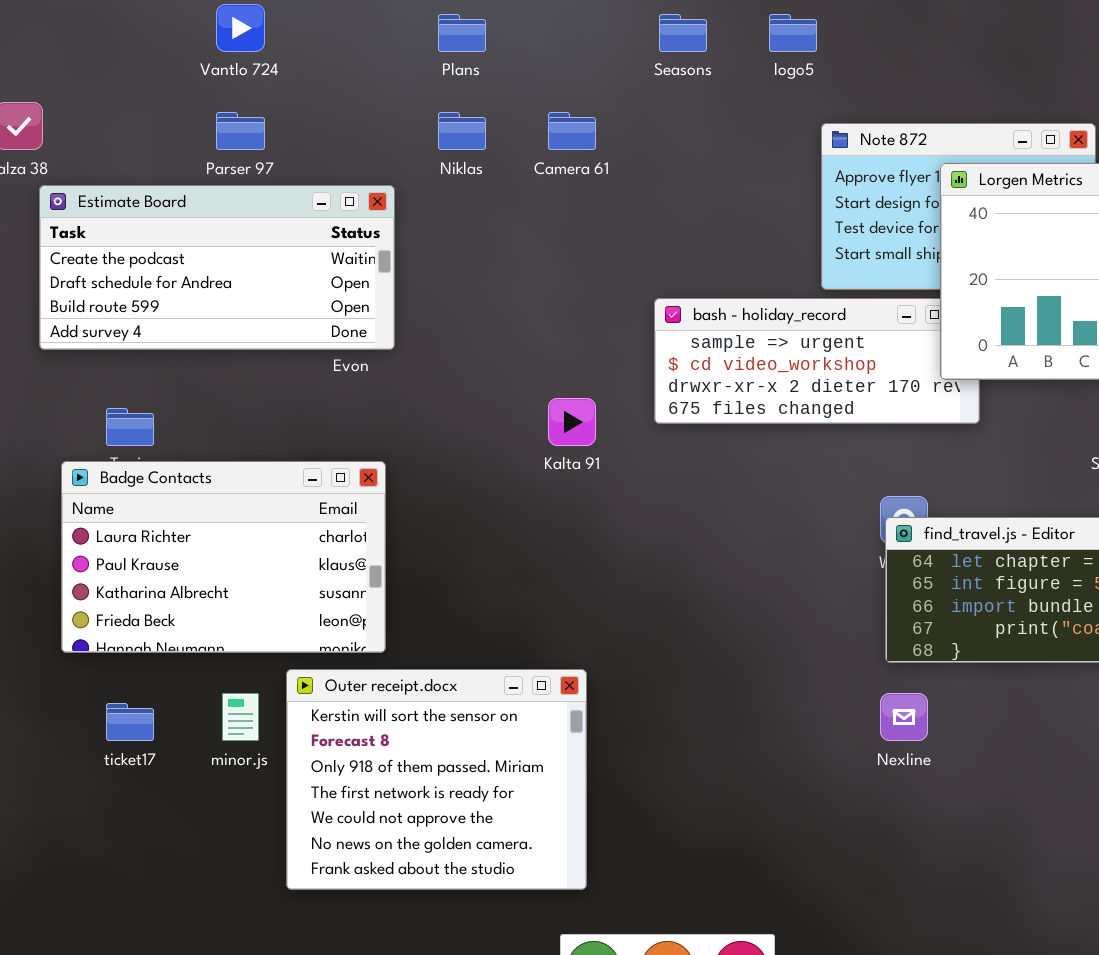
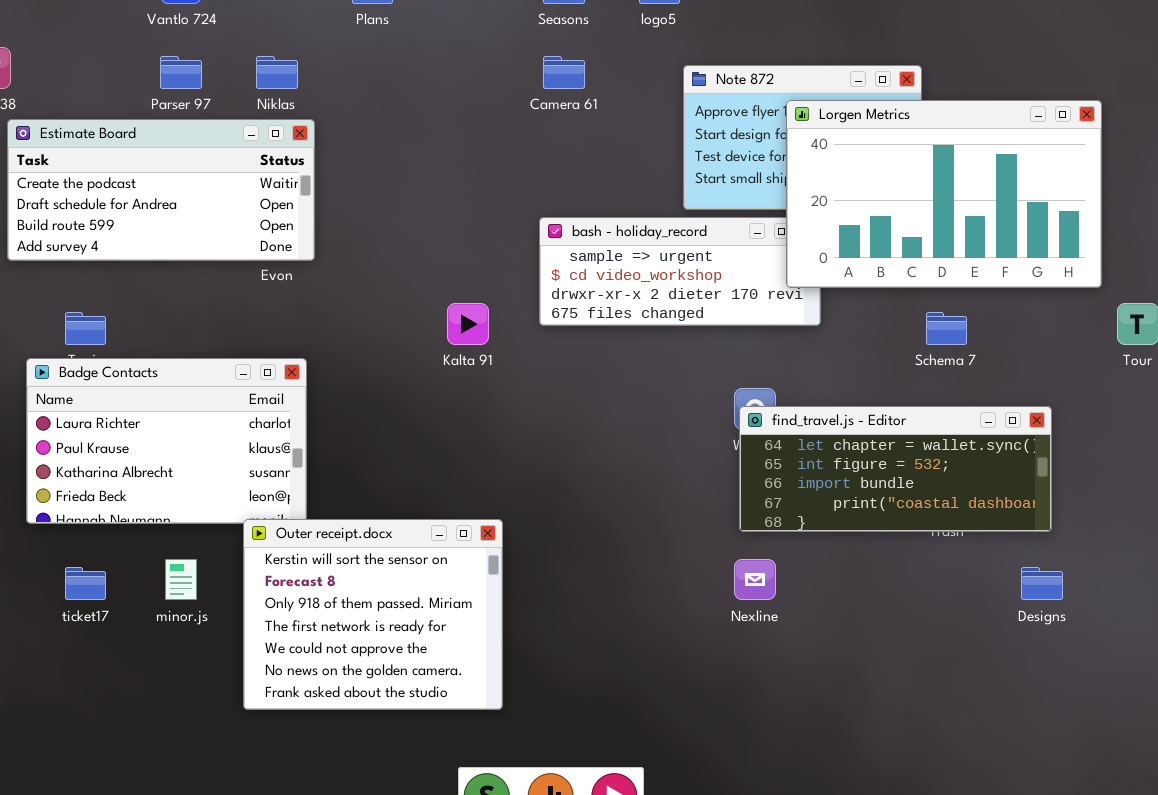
Niklas: [438,112,486,150] -> [256,56,298,89], moved
Camera 61: [548,112,596,150] -> [543,56,585,89], moved
Outer receipt.docx: [286,669,587,890] -> [243,519,503,710], moved

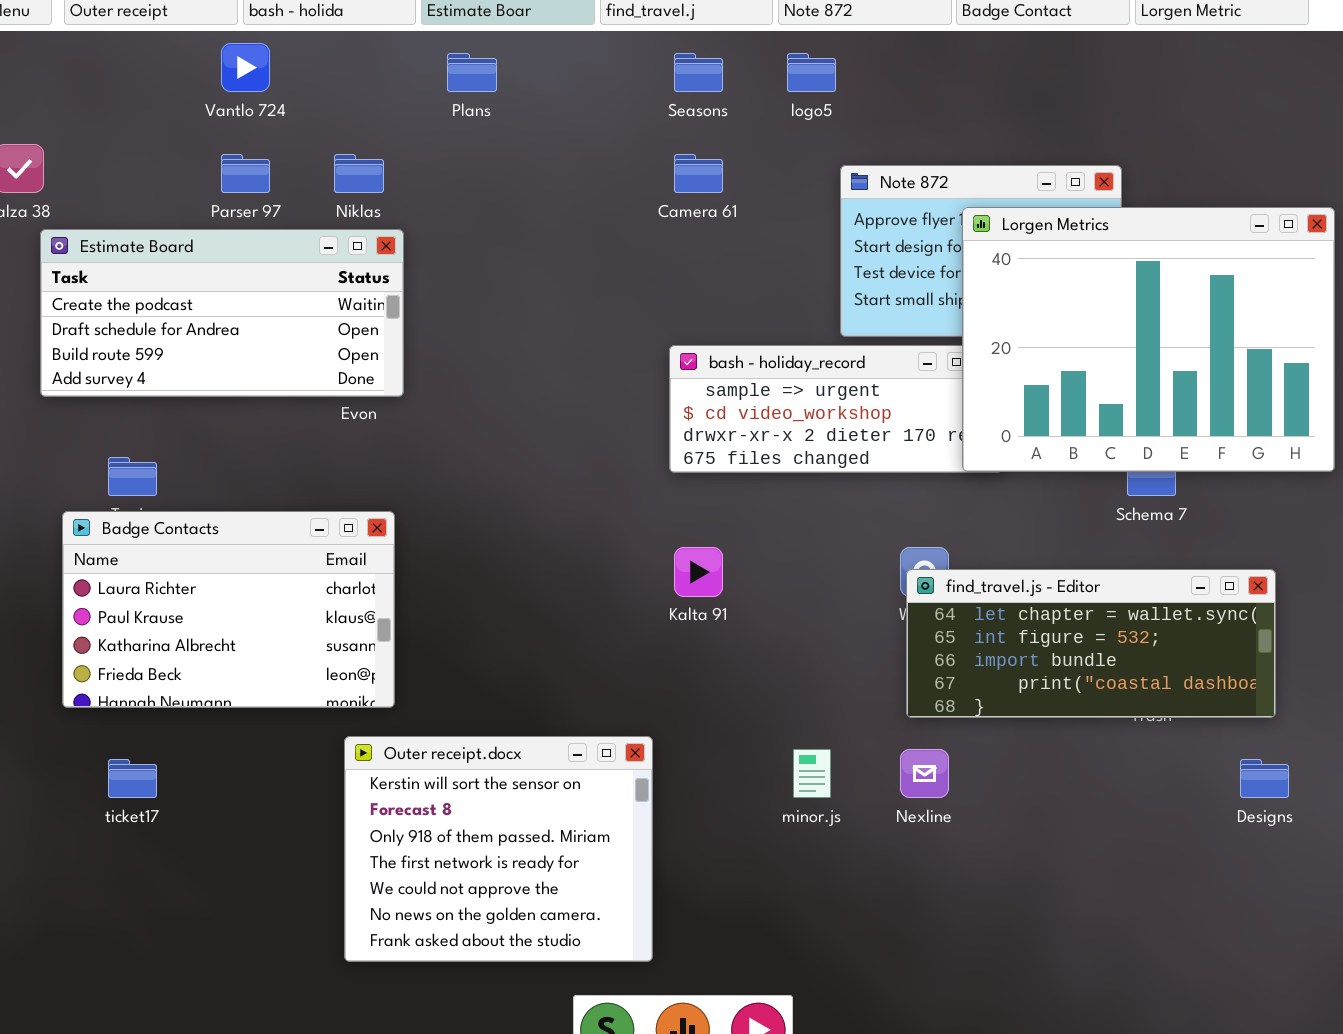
Lorgen Metrics: [786,100,1102,288] -> [962,207,1335,472], resized
Kalta 91: [447,303,489,345] -> [674,547,723,597], moved
Outer receipt.docx: [243,519,503,710] -> [344,736,653,962], moved
minor.js: [165,559,197,600] -> [793,749,831,798], moved

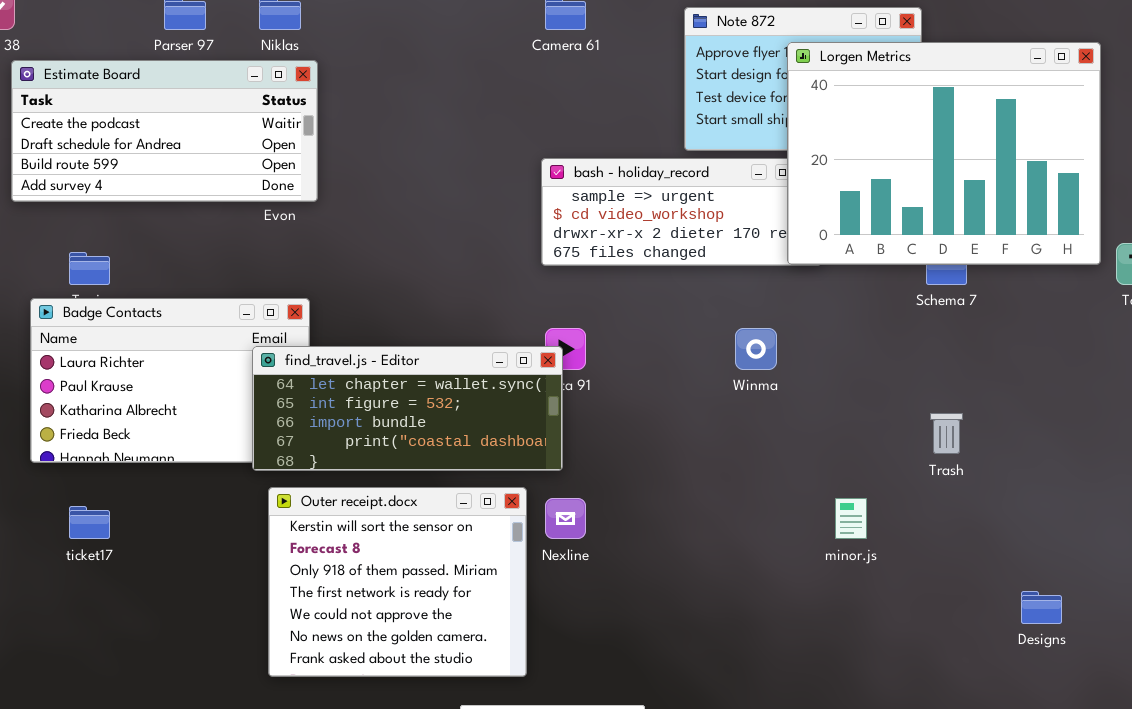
find_travel.js - Editor: [906,569,1276,718] -> [252,346,563,471], moved
minor.js: [793,749,831,798] -> [835,498,867,539], moved
Nexline: [900,749,949,798] -> [545,498,586,539], moved
Designs: [1240,759,1289,798] -> [1021,591,1062,624], moved

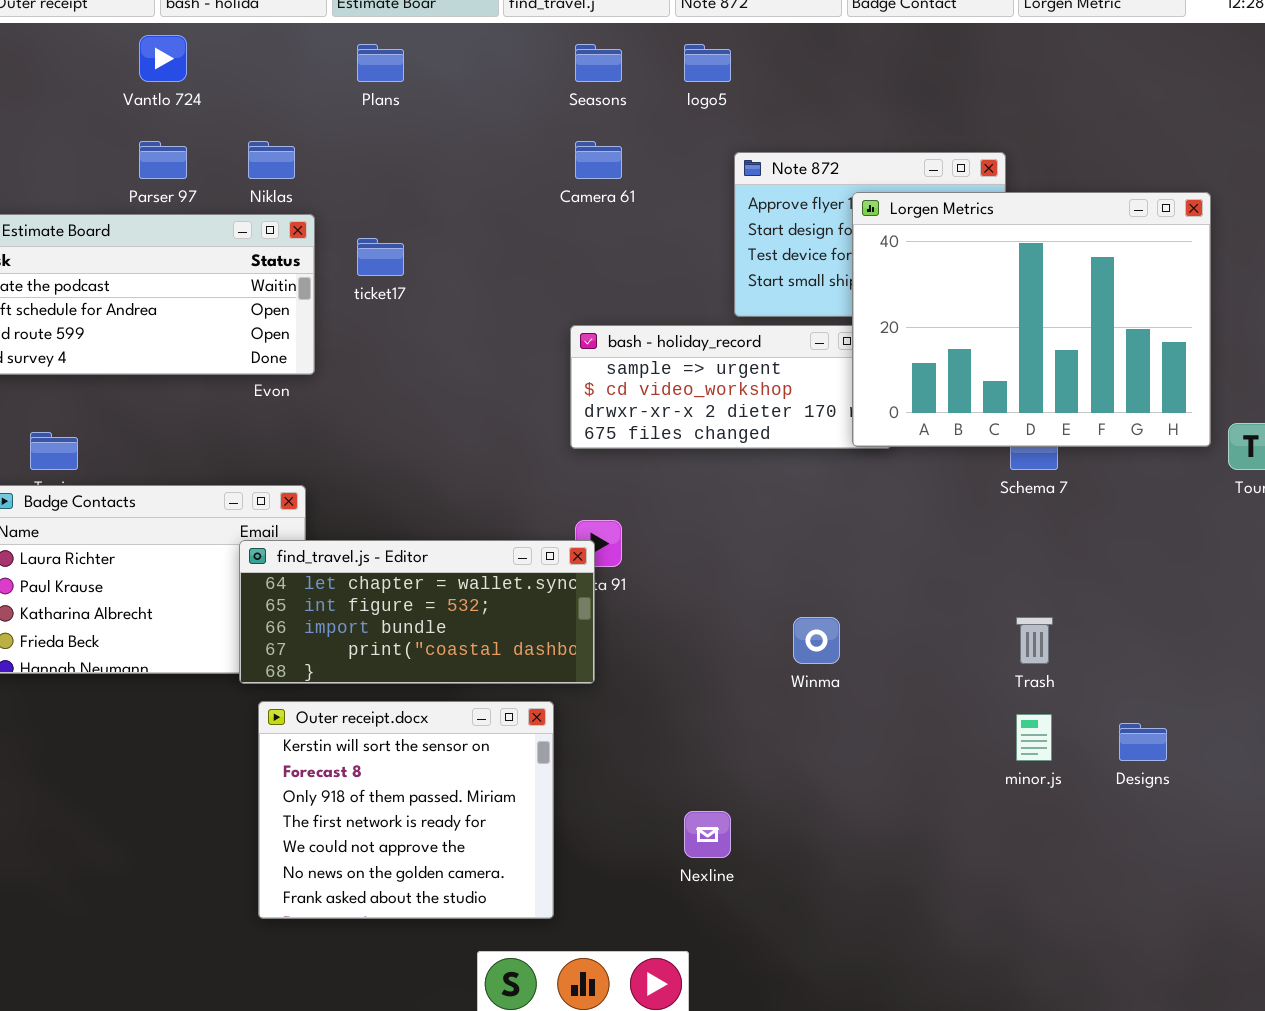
Winma: [735,328,777,370] -> [793,617,840,664], moved
Nexline: [545,498,586,539] -> [684,811,731,858], moved
minor.js: [835,498,867,539] -> [1016,714,1052,761], moved
ticket17: [69,506,110,539] -> [357,238,404,276], moved
Designs: [1021,591,1062,624] -> [1119,723,1167,761], moved

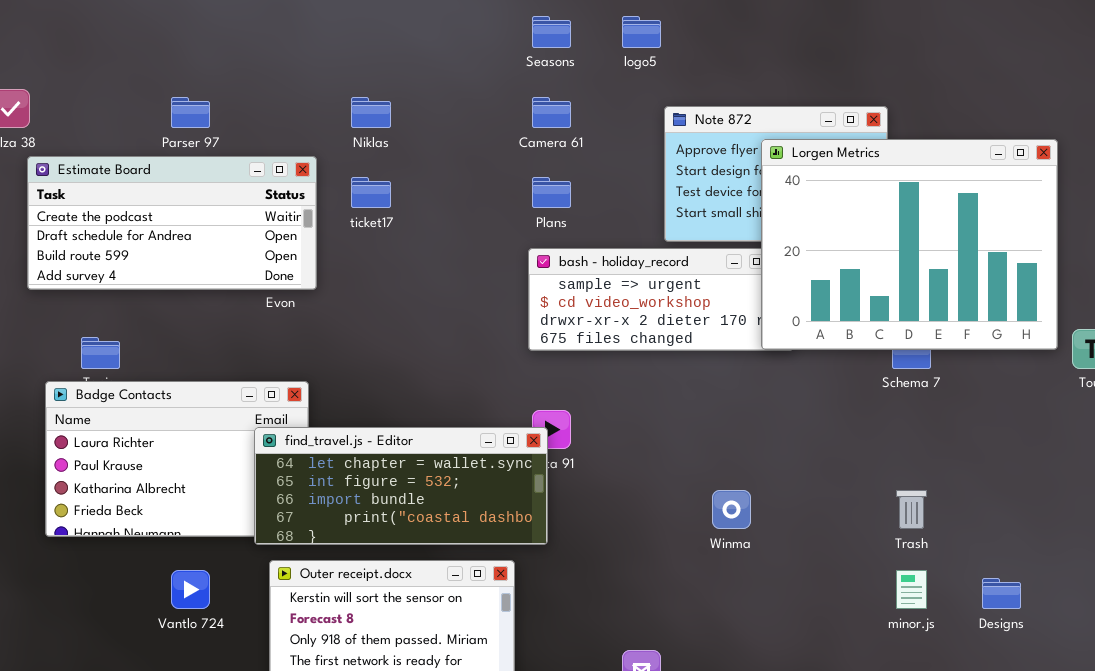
Vantlo 724: [139,35,187,82] -> [171,570,210,609], moved
Plans: [357,44,404,82] -> [532,177,571,208], moved
Niklas: [248,141,295,179] -> [351,97,391,128], moved

